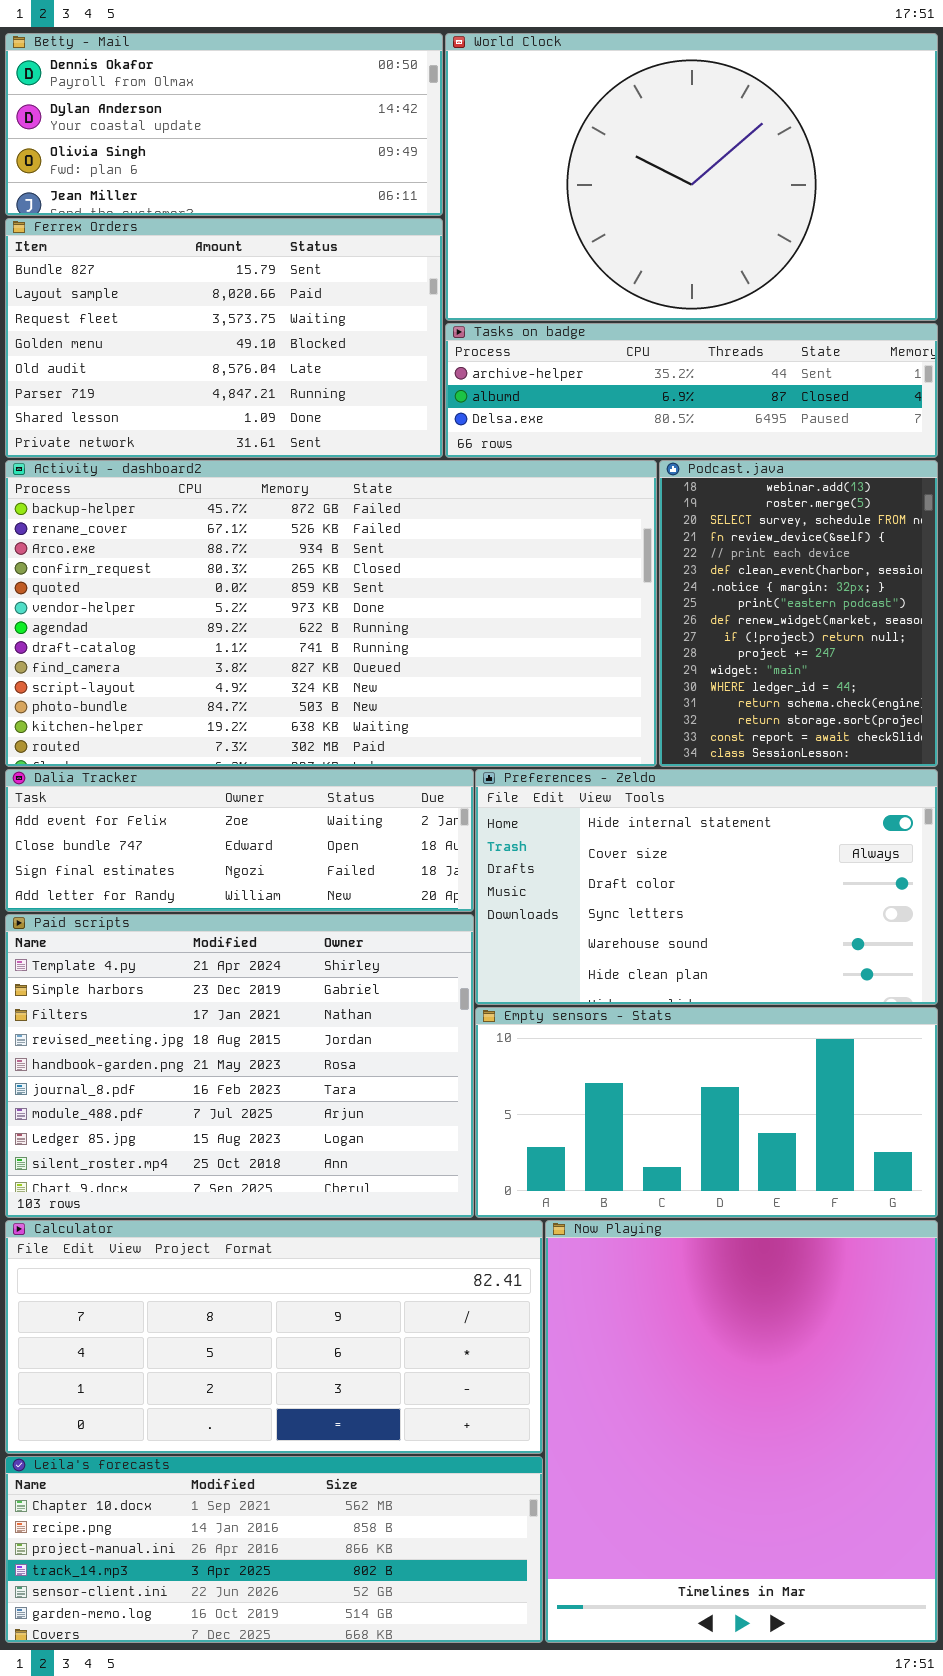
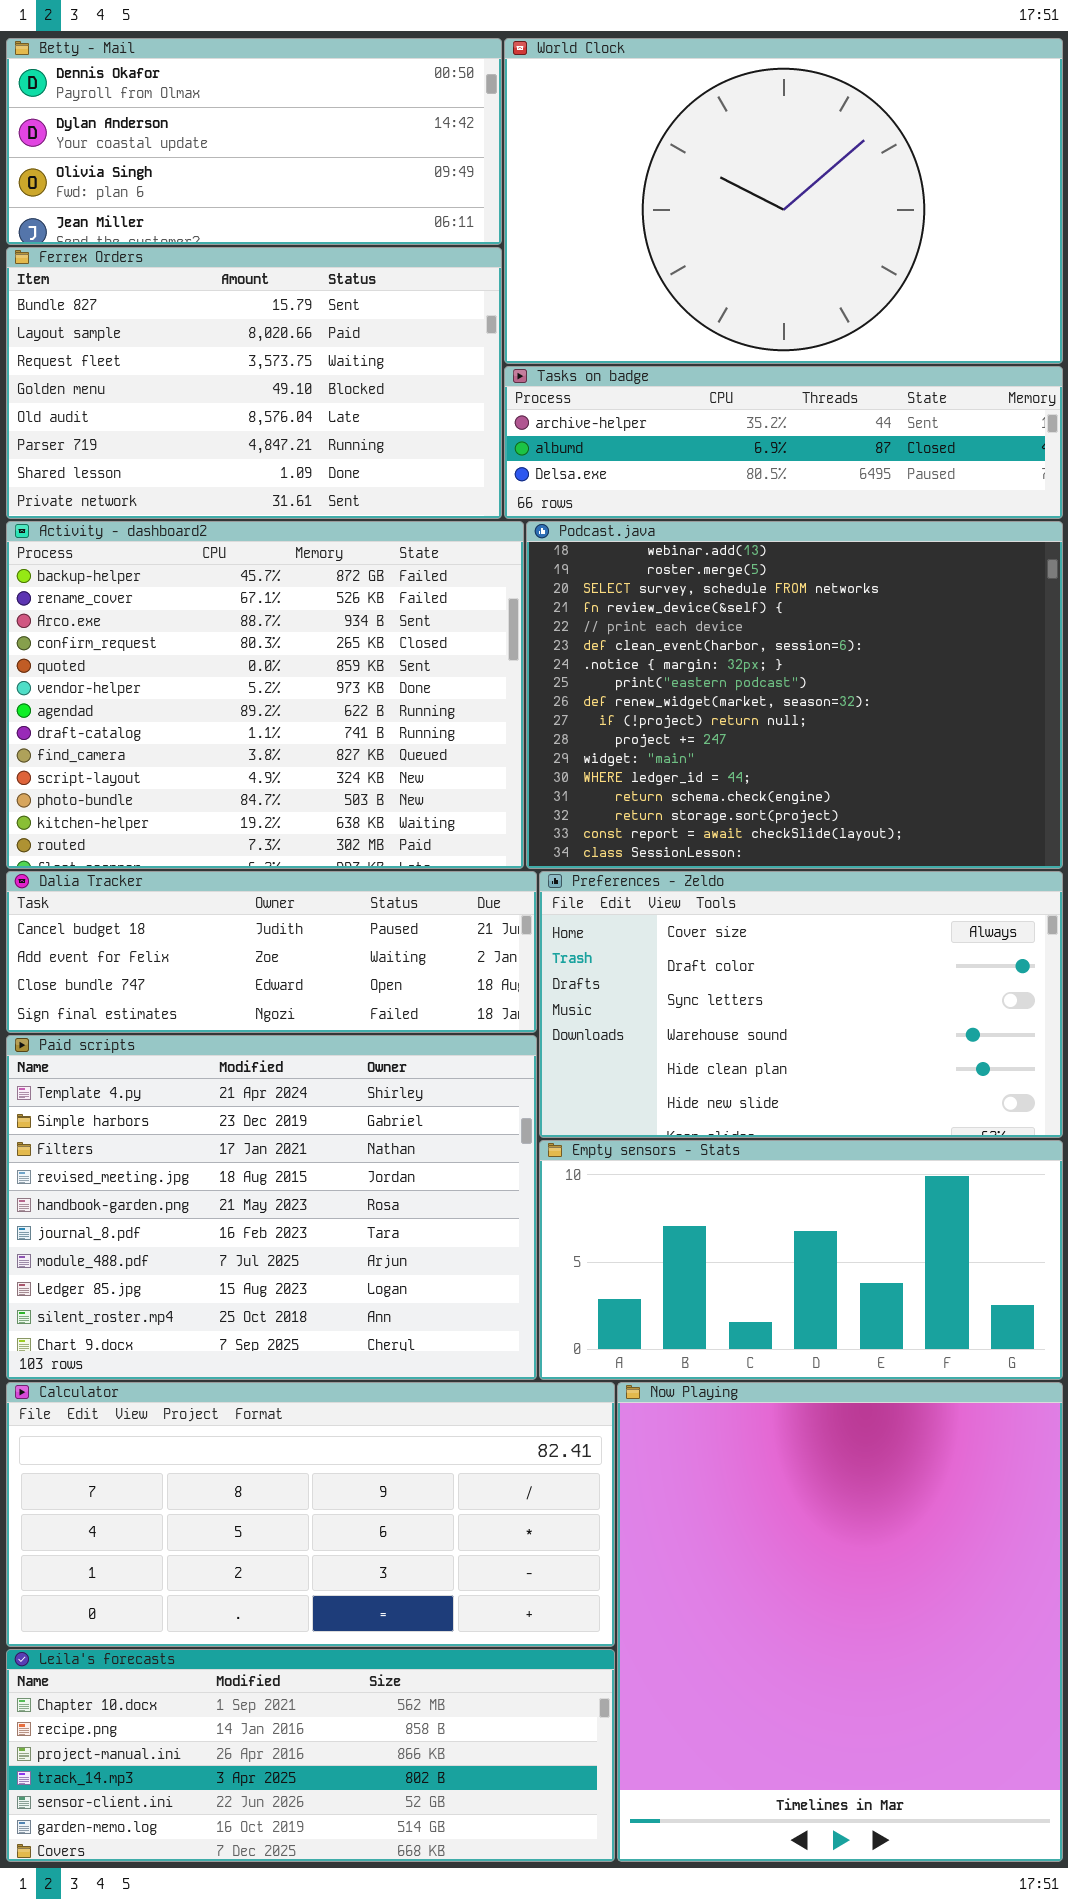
Activity - dashboard2: [5,460,657,767] -> [6,521,524,869], resized
Podcast.java: [659,460,938,767] -> [526,521,1063,869], resized
Dalia Tracker: [5,769,474,912] -> [6,871,537,1033], scrolled up 1 row
Preferences - Zeldo: [475,769,938,1005] -> [539,871,1063,1138], scrolled down 1 row

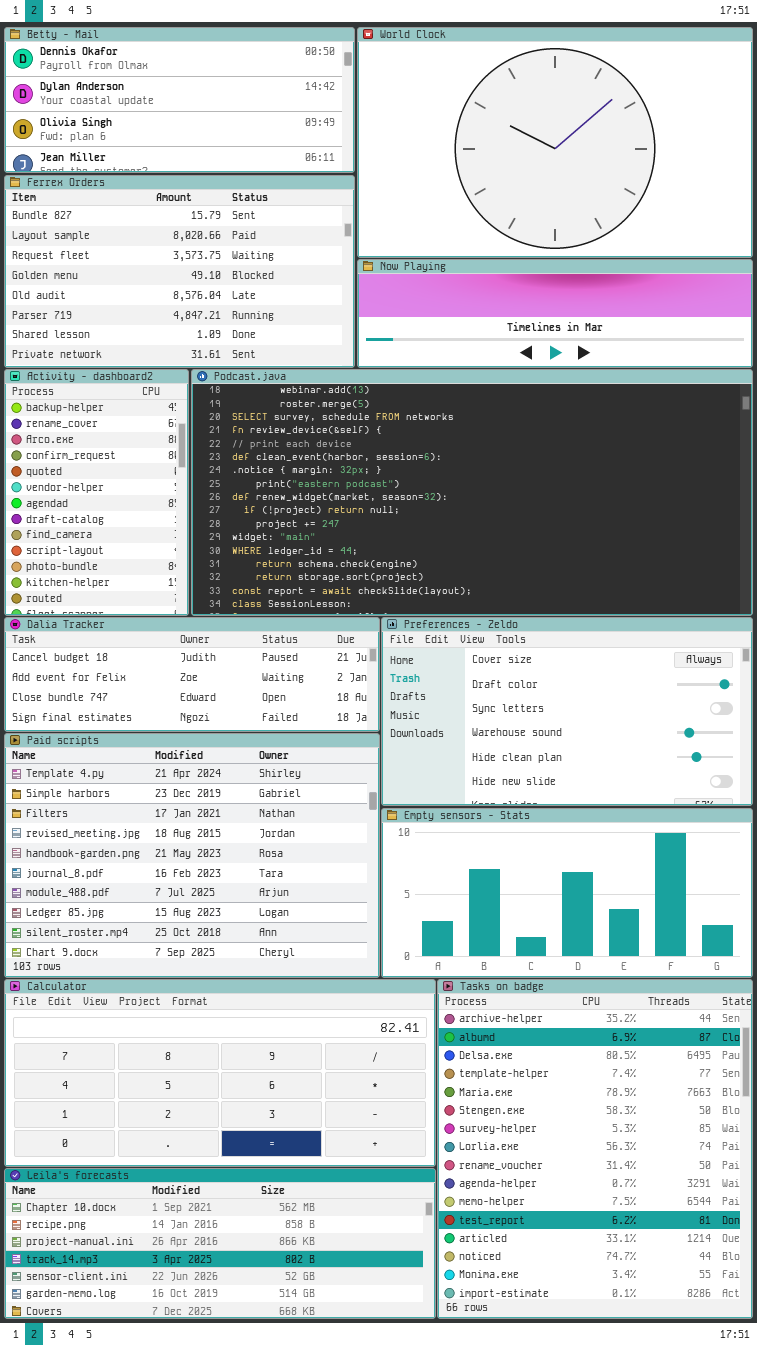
Tasks on badge: [504,366,1063,519] -> [437,979,753,1319], moved, resized
Activity - dashboard2: [6,521,524,869] -> [4,369,189,616], resized
Podcast.java: [526,521,1063,869] -> [191,369,753,616], resized
Now Playing: [617,1382,1063,1862] -> [357,259,753,368], moved, resized

